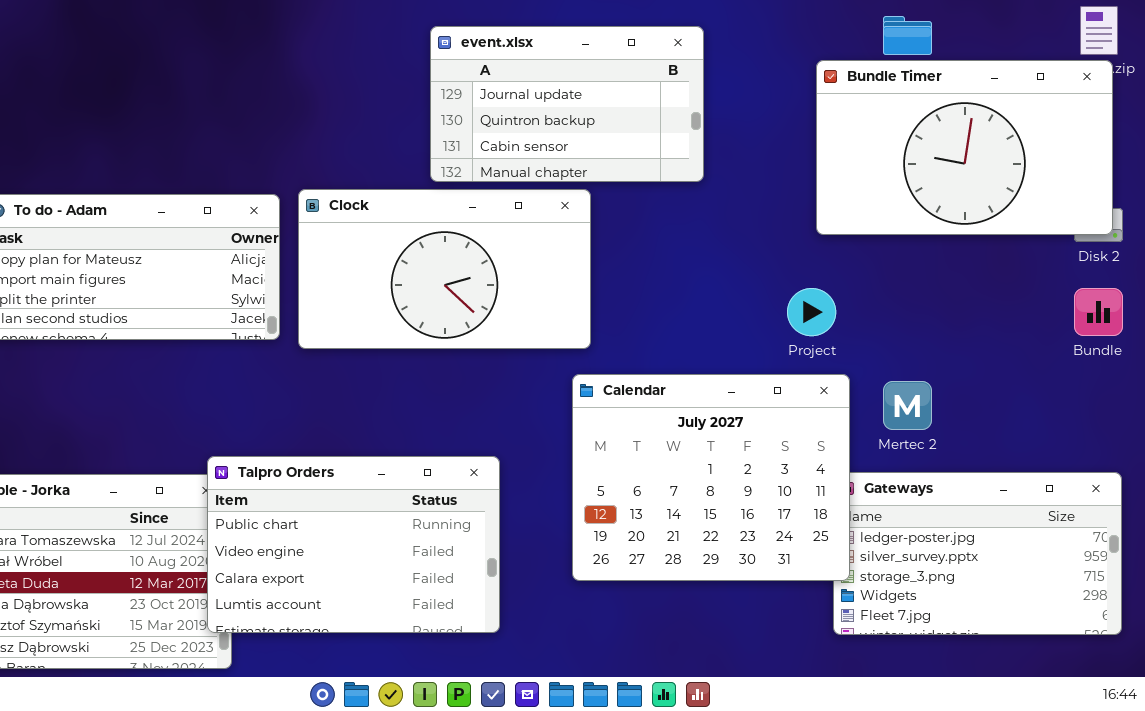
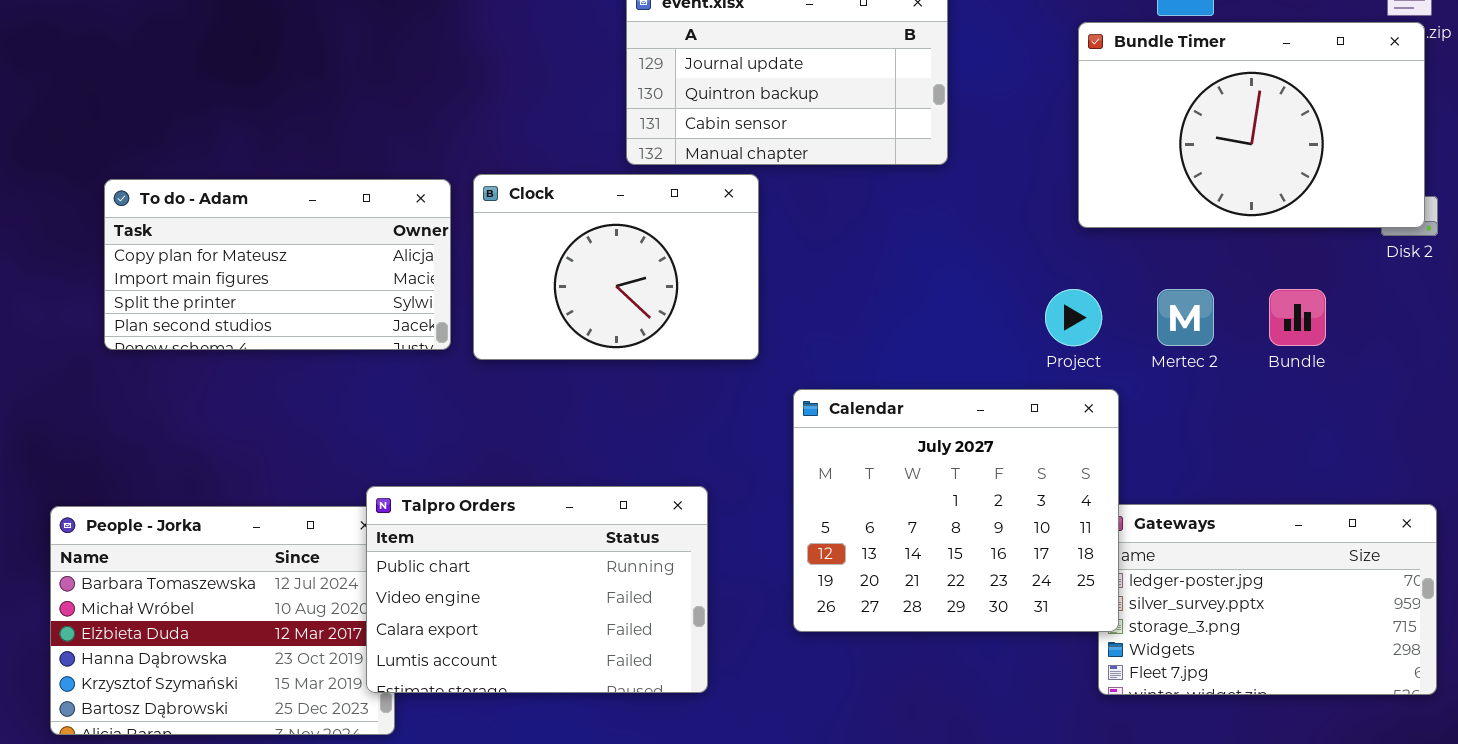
Clock: [298,189,591,349] -> [473,174,759,360], resized
Bundle: [1074,288,1123,336] -> [1269,289,1326,346], moved
Mertec 2: [883,381,932,430] -> [1157,289,1214,346], moved

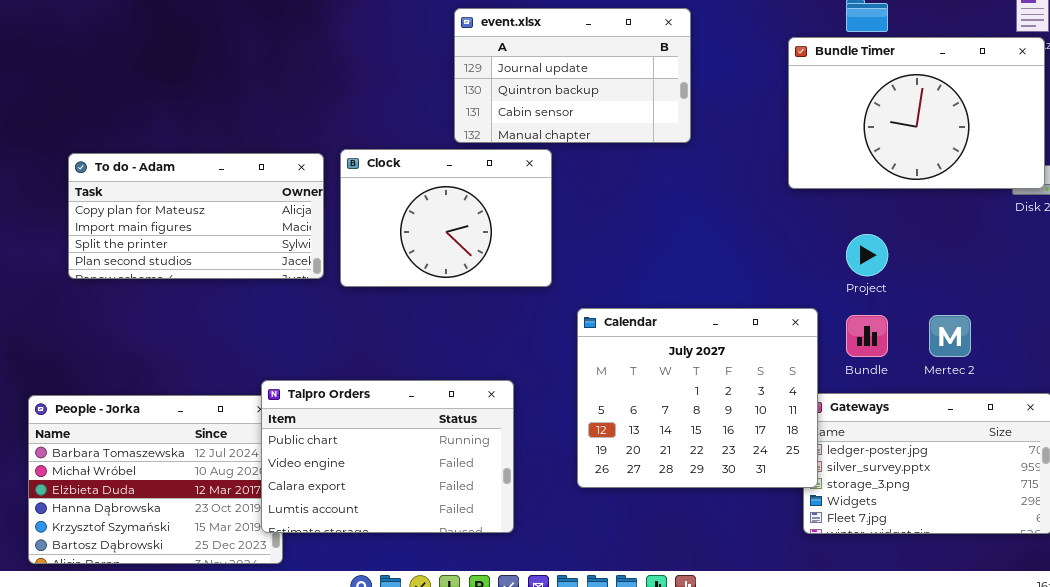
Project: [1045,289,1102,346] -> [846,234,888,276], moved
Mertec 2: [1157,289,1214,346] -> [929,315,971,357], moved
Bundle: [1269,289,1326,346] -> [846,315,888,357], moved

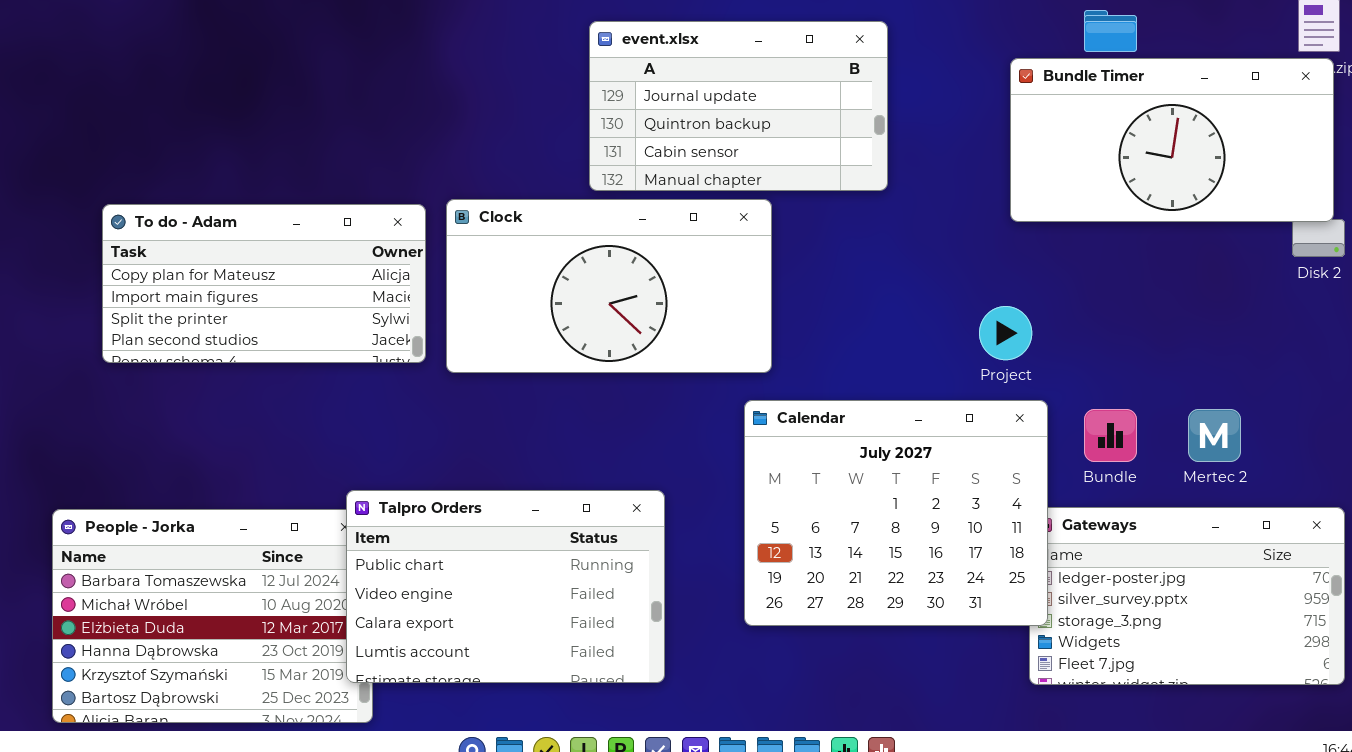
Bundle Timer: [788,37,1045,189] -> [1010,58,1334,222], resized
Clock: [340,149,552,287] -> [446,199,772,373], resized
Project: [846,234,888,276] -> [979,306,1032,360], moved

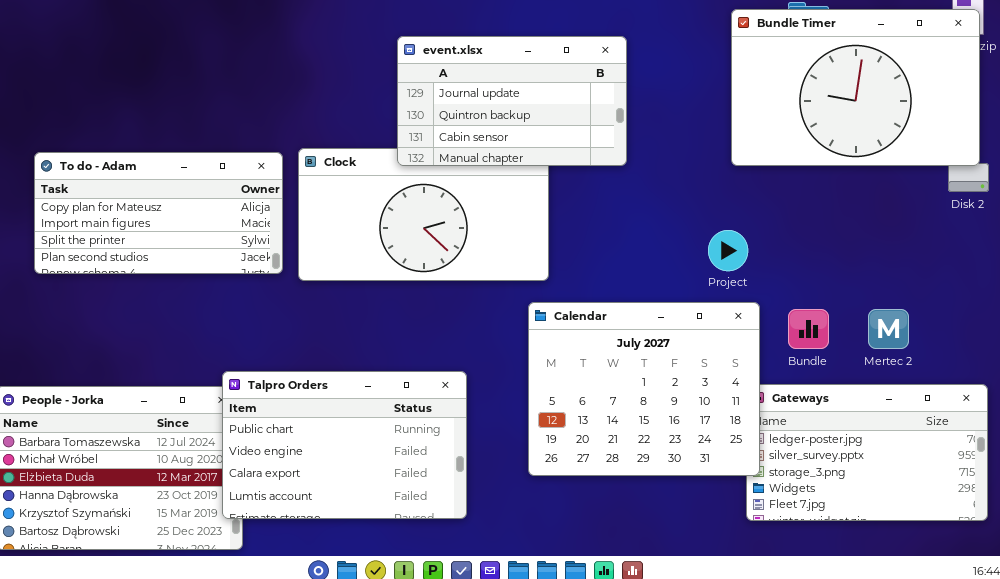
event.xlsx: [589,21,888,191] -> [397,36,627,166], moved
Bundle Timer: [1010,58,1334,222] -> [731,9,980,166], resized

